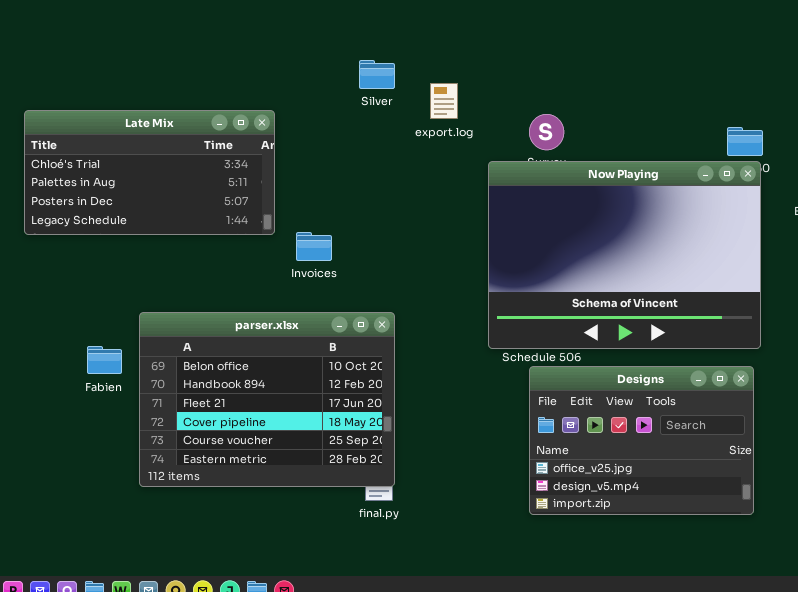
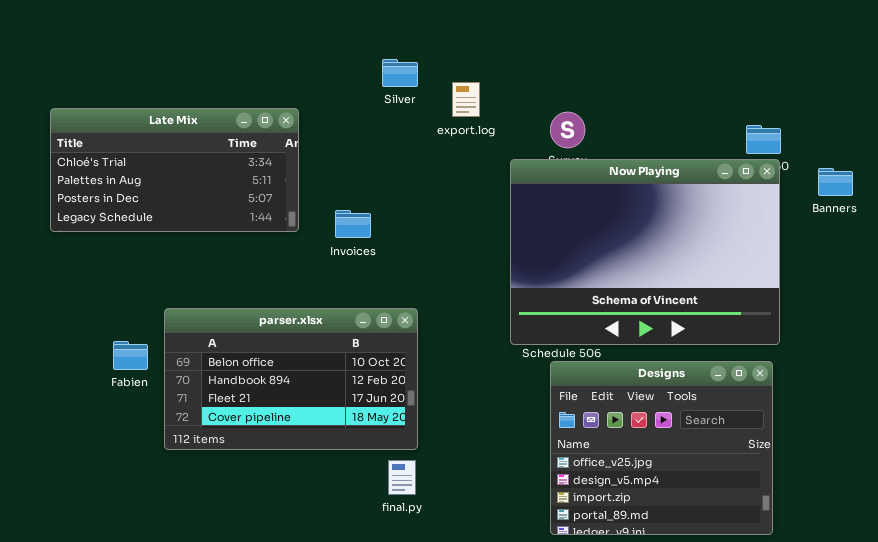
Invoices: [296,232,332,261] -> [335,210,371,238], moved
parser.xlsx: [139,312,395,487] -> [164,308,418,450], resized
Designs: [529,366,754,515] -> [550,361,773,535], resized

